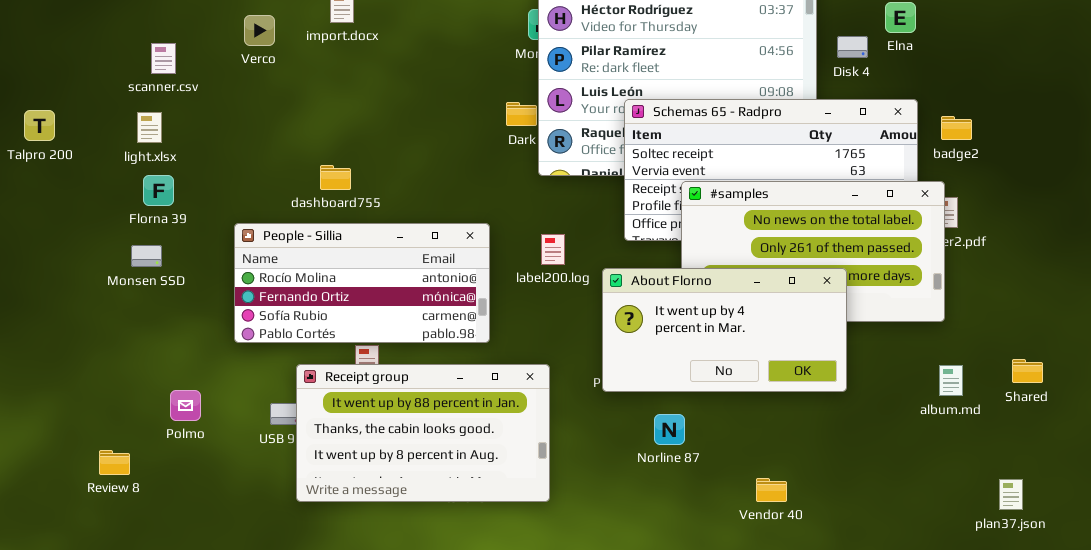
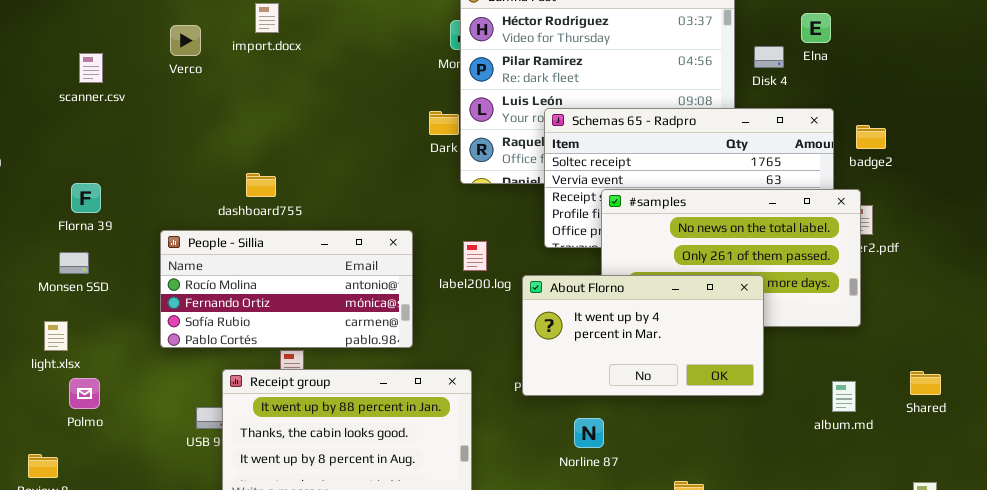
light.xlsx: [137,112,162,143] -> [44,321,68,351], moved
Shared: [1012,359,1043,383] -> [910,371,941,395], moved
album.md: [939,365,963,396] -> [832,381,856,412], moved
Polmo: [170,390,201,421] -> [69,378,100,409], moved

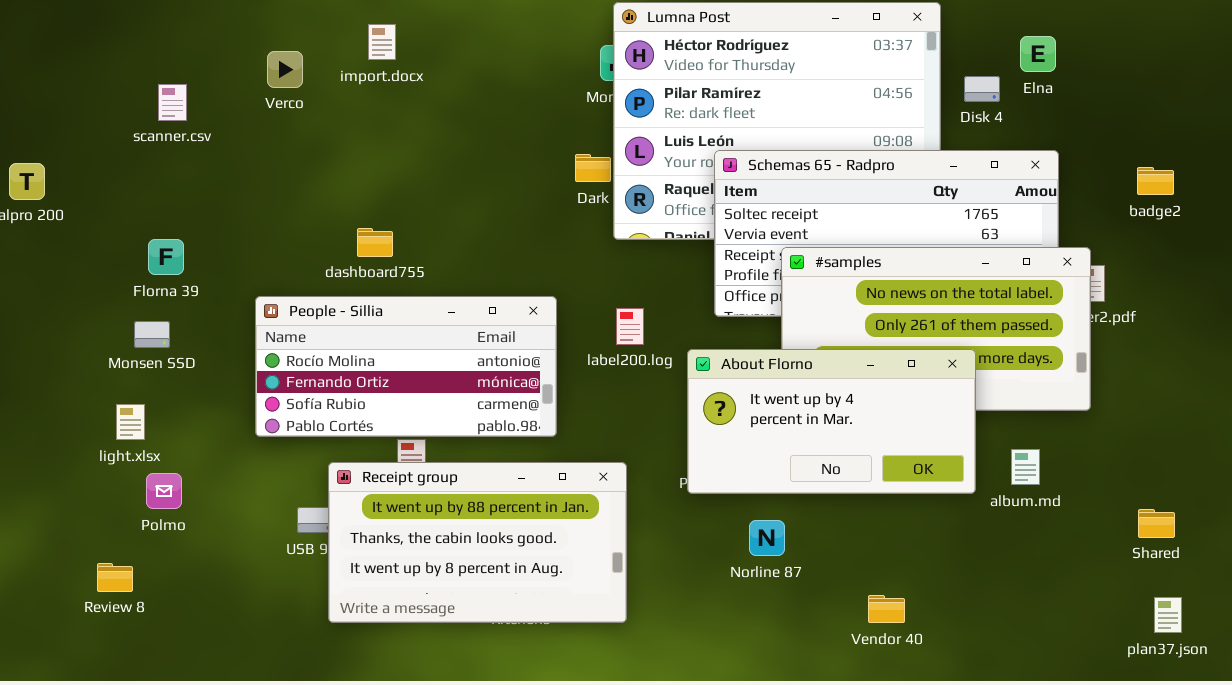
badge2: [856,125,886,149] -> [1137,167,1174,195], moved
Shared: [910,371,941,395] -> [1138,509,1175,538], moved
album.md: [832,381,856,412] -> [1011,449,1040,485], moved

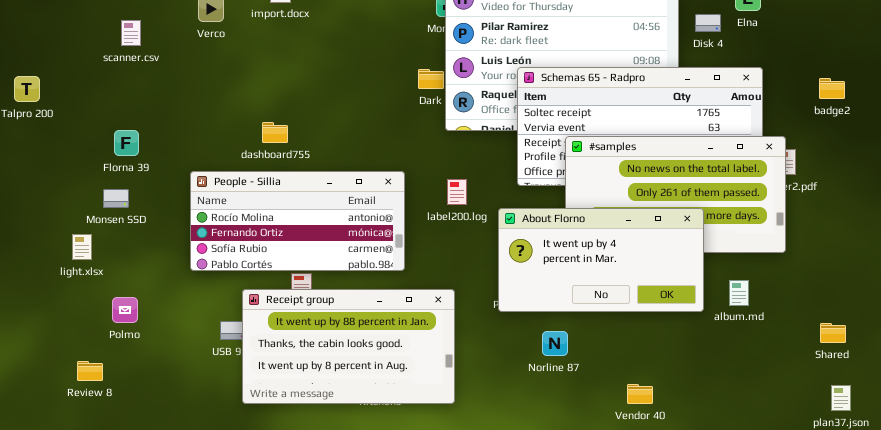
light.xlsx: [116,404,145,440] -> [72,234,92,260], moved

